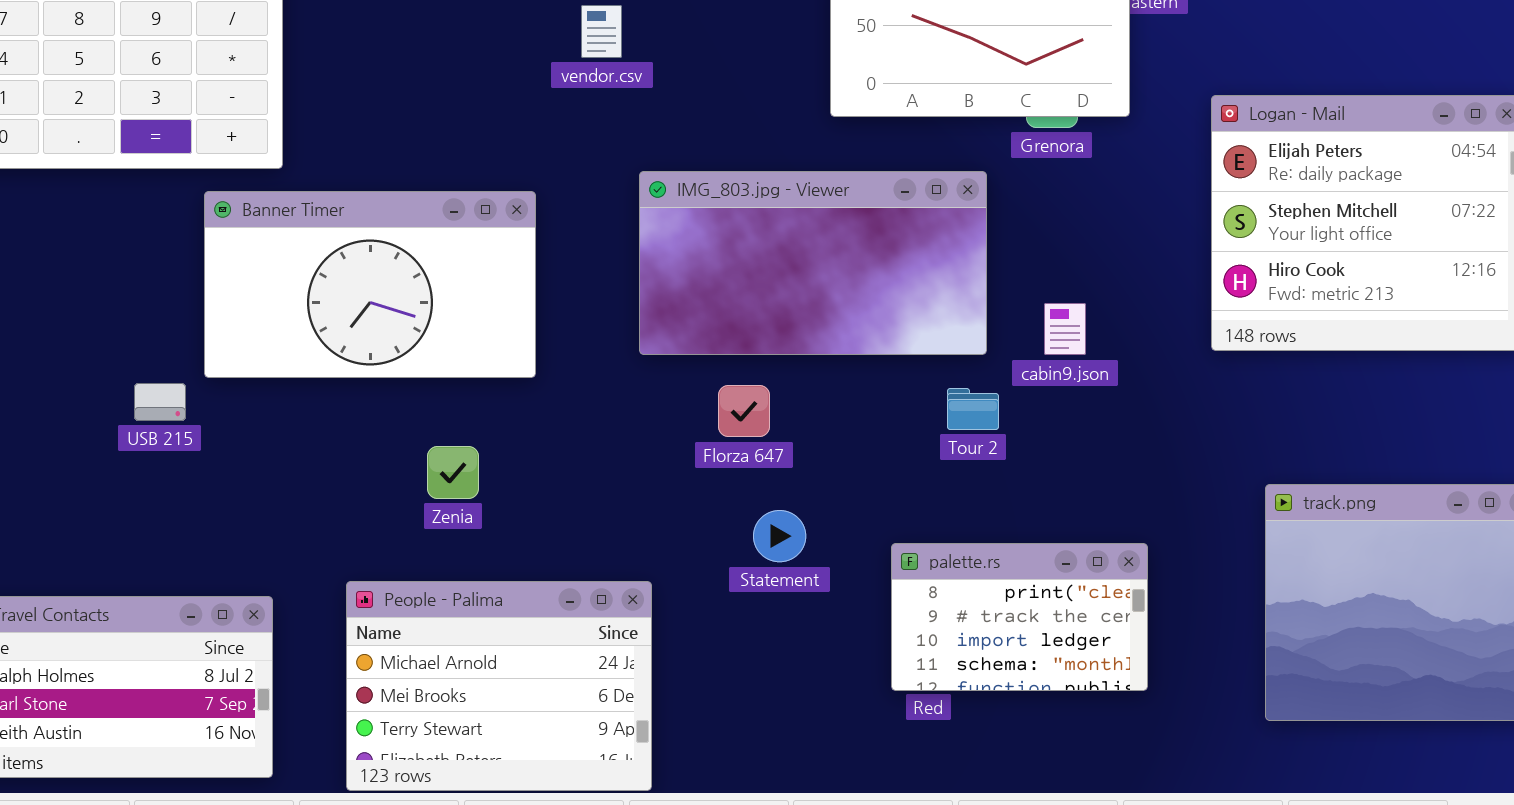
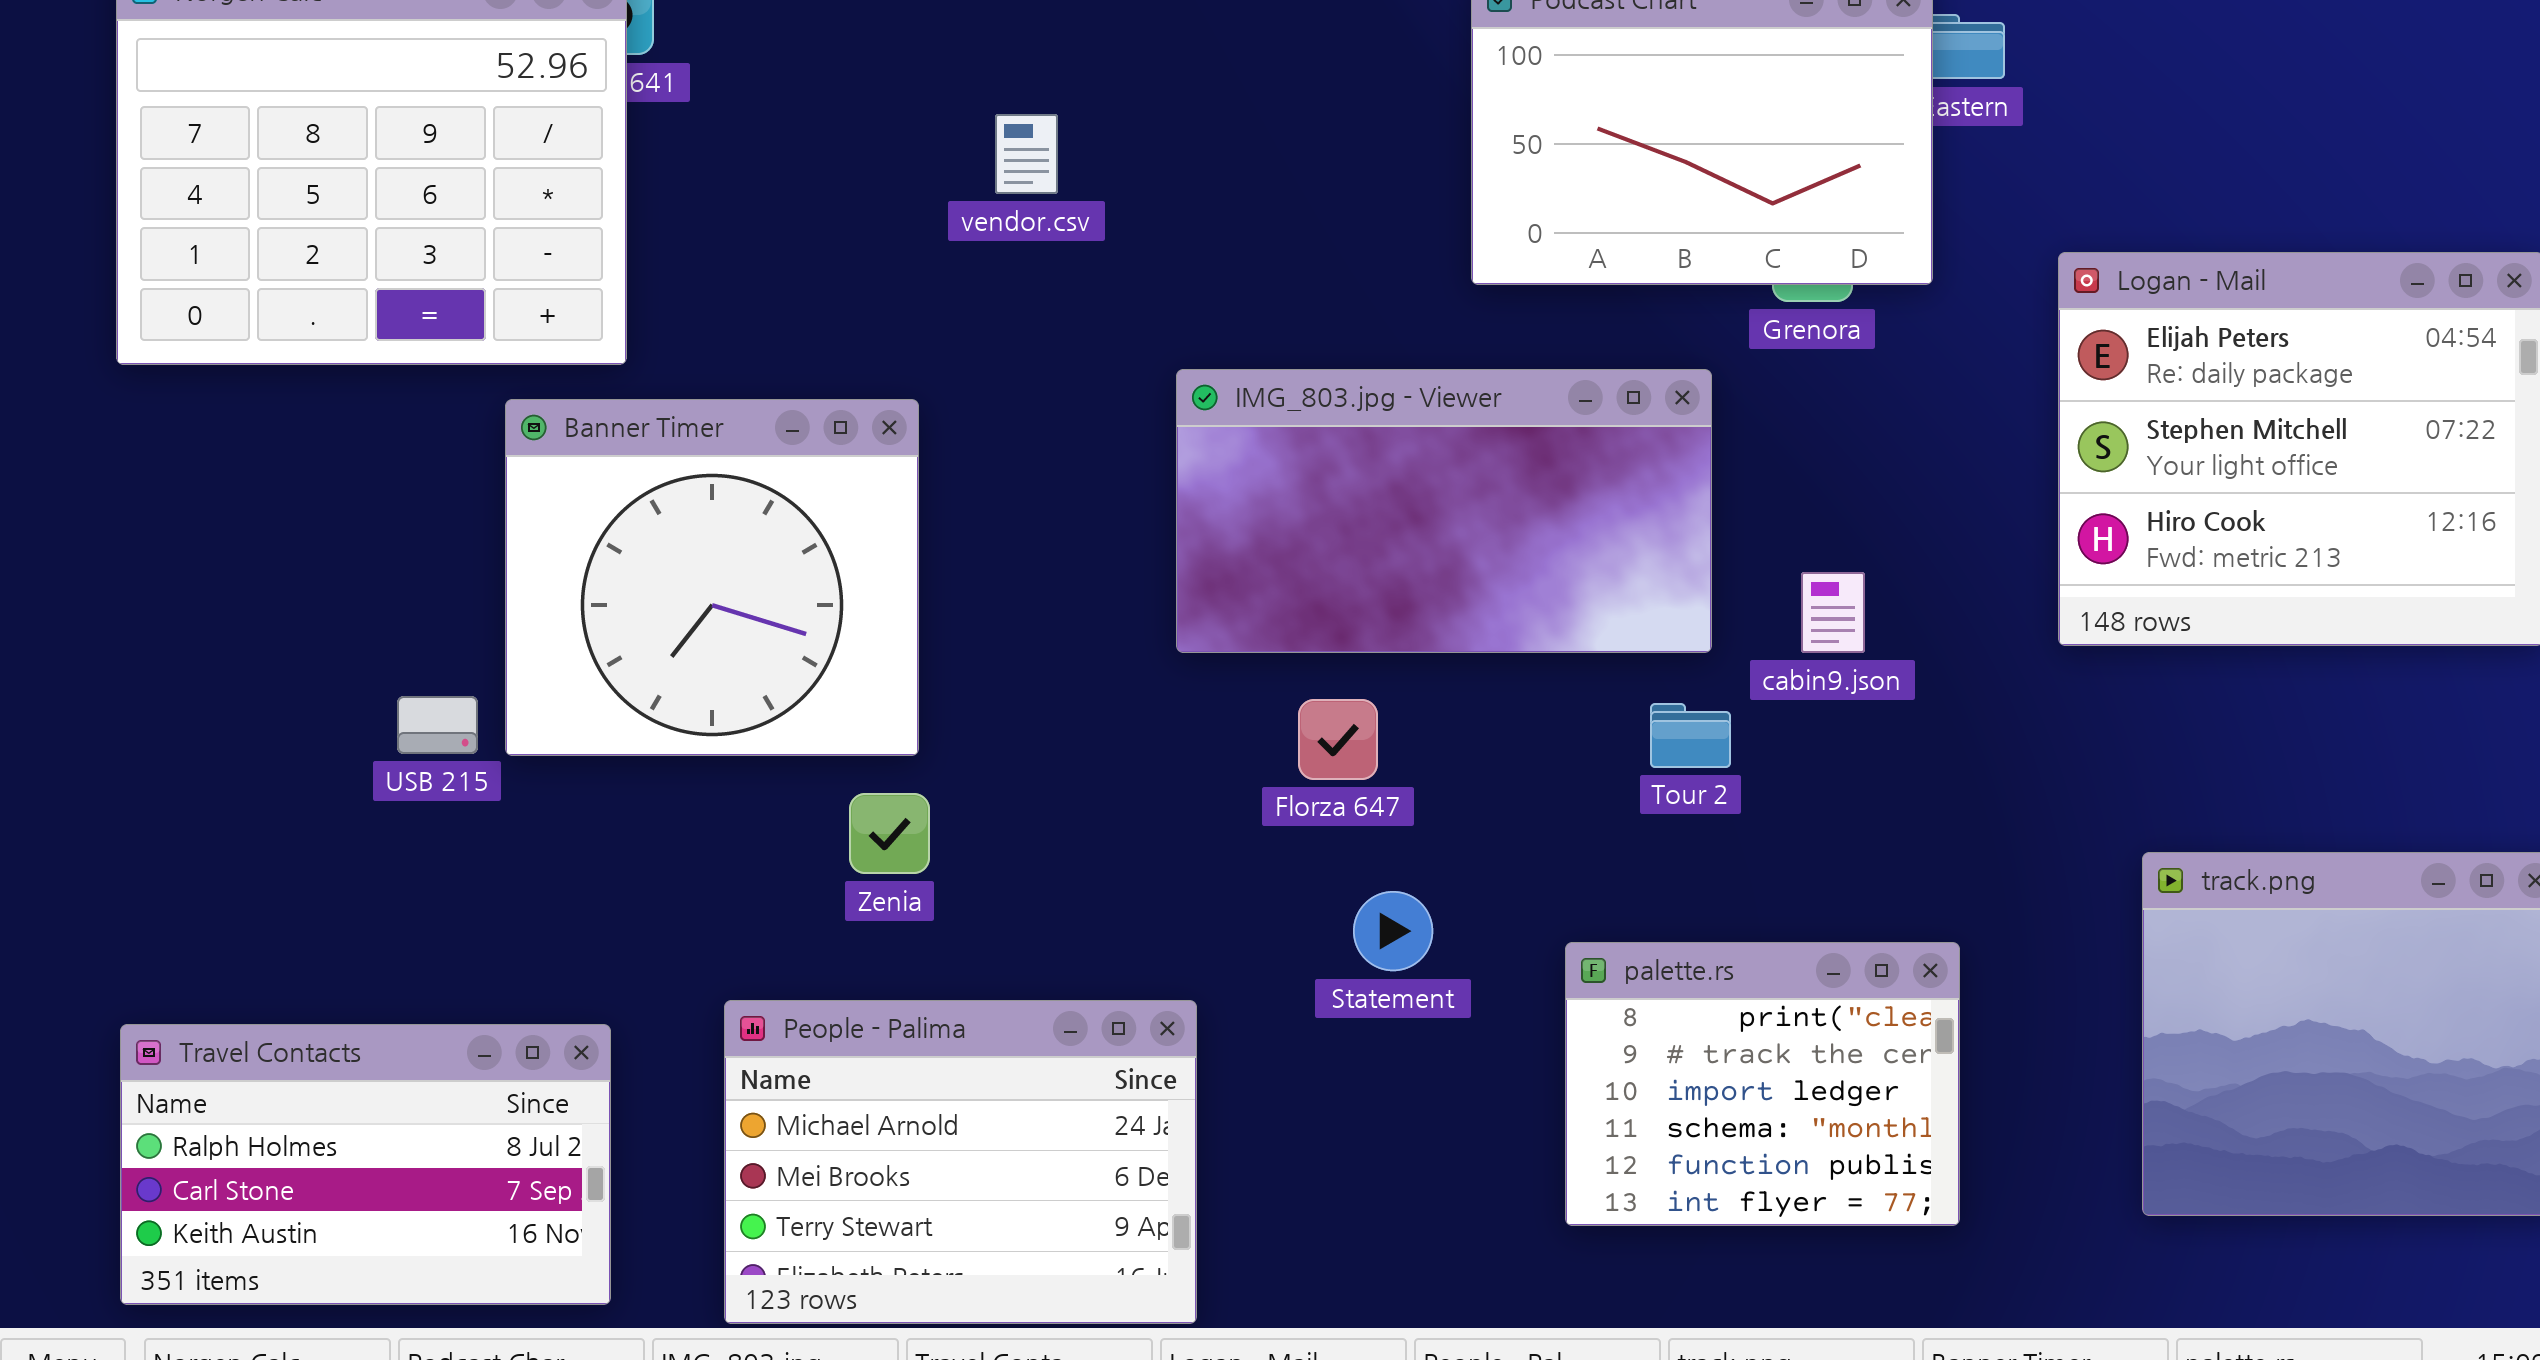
vendor.csv: [581,5,622,58] -> [995,114,1058,194], moved
Banner Timer: [204,191,536,378] -> [505,399,919,756], resized
palette.rs: [891,543,1148,691] -> [1565,942,1960,1226], resized

